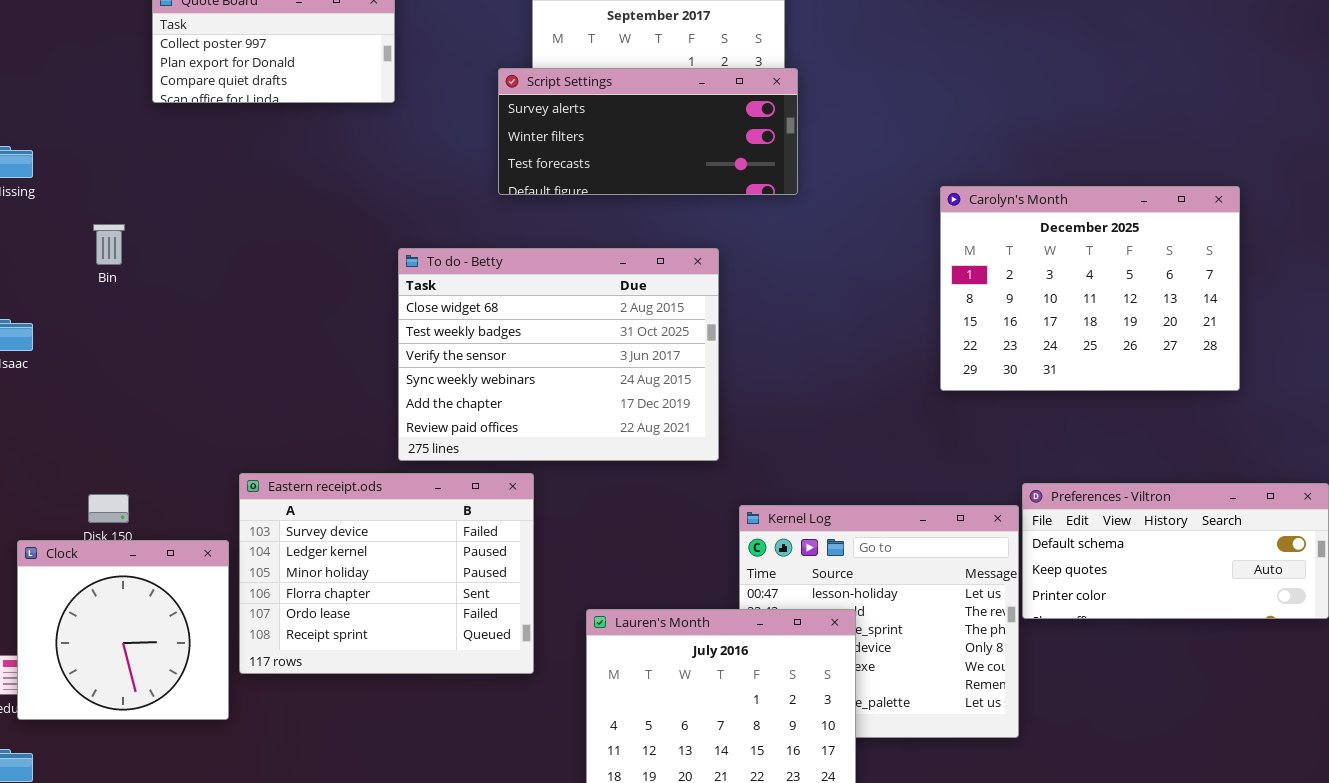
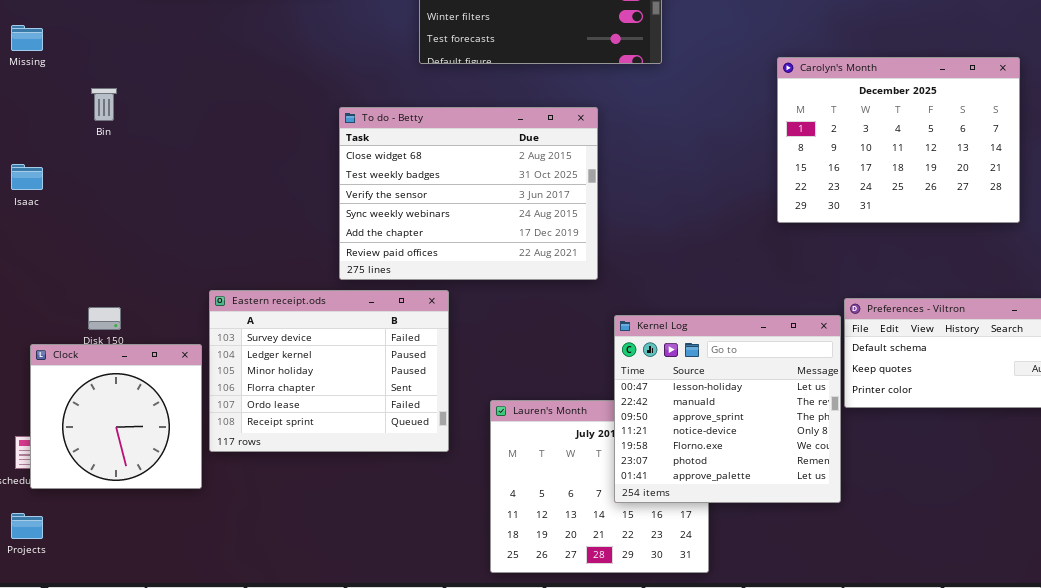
Kernel Log: [739,505,1019,738] -> [614,315,841,503], raised

